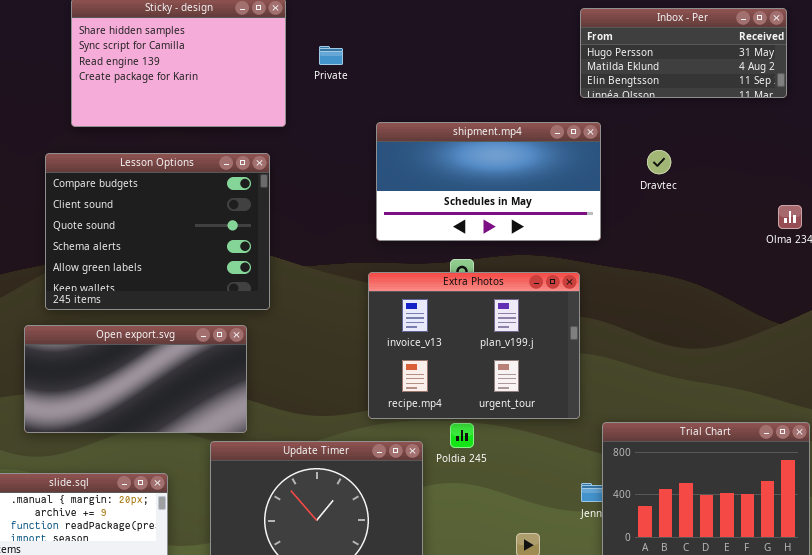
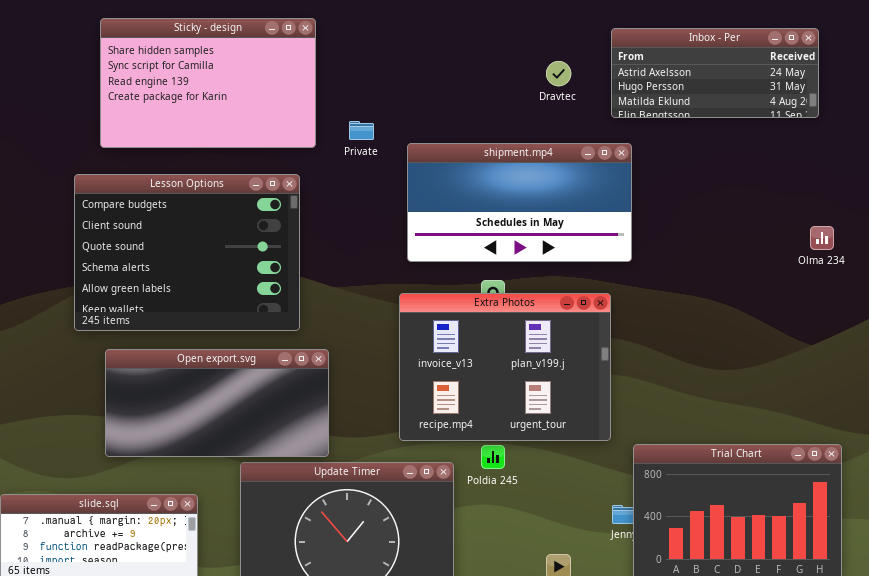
Inbox - Per: [580,8,787,98] -> [611,28,819,118], scrolled up 1 row
Private: [319,46,343,65] -> [349,121,374,140], moved
Dravtec: [647,150,671,174] -> [546,61,571,86], moved
Open export.svg: [24,325,247,433] -> [105,349,329,457], moved

